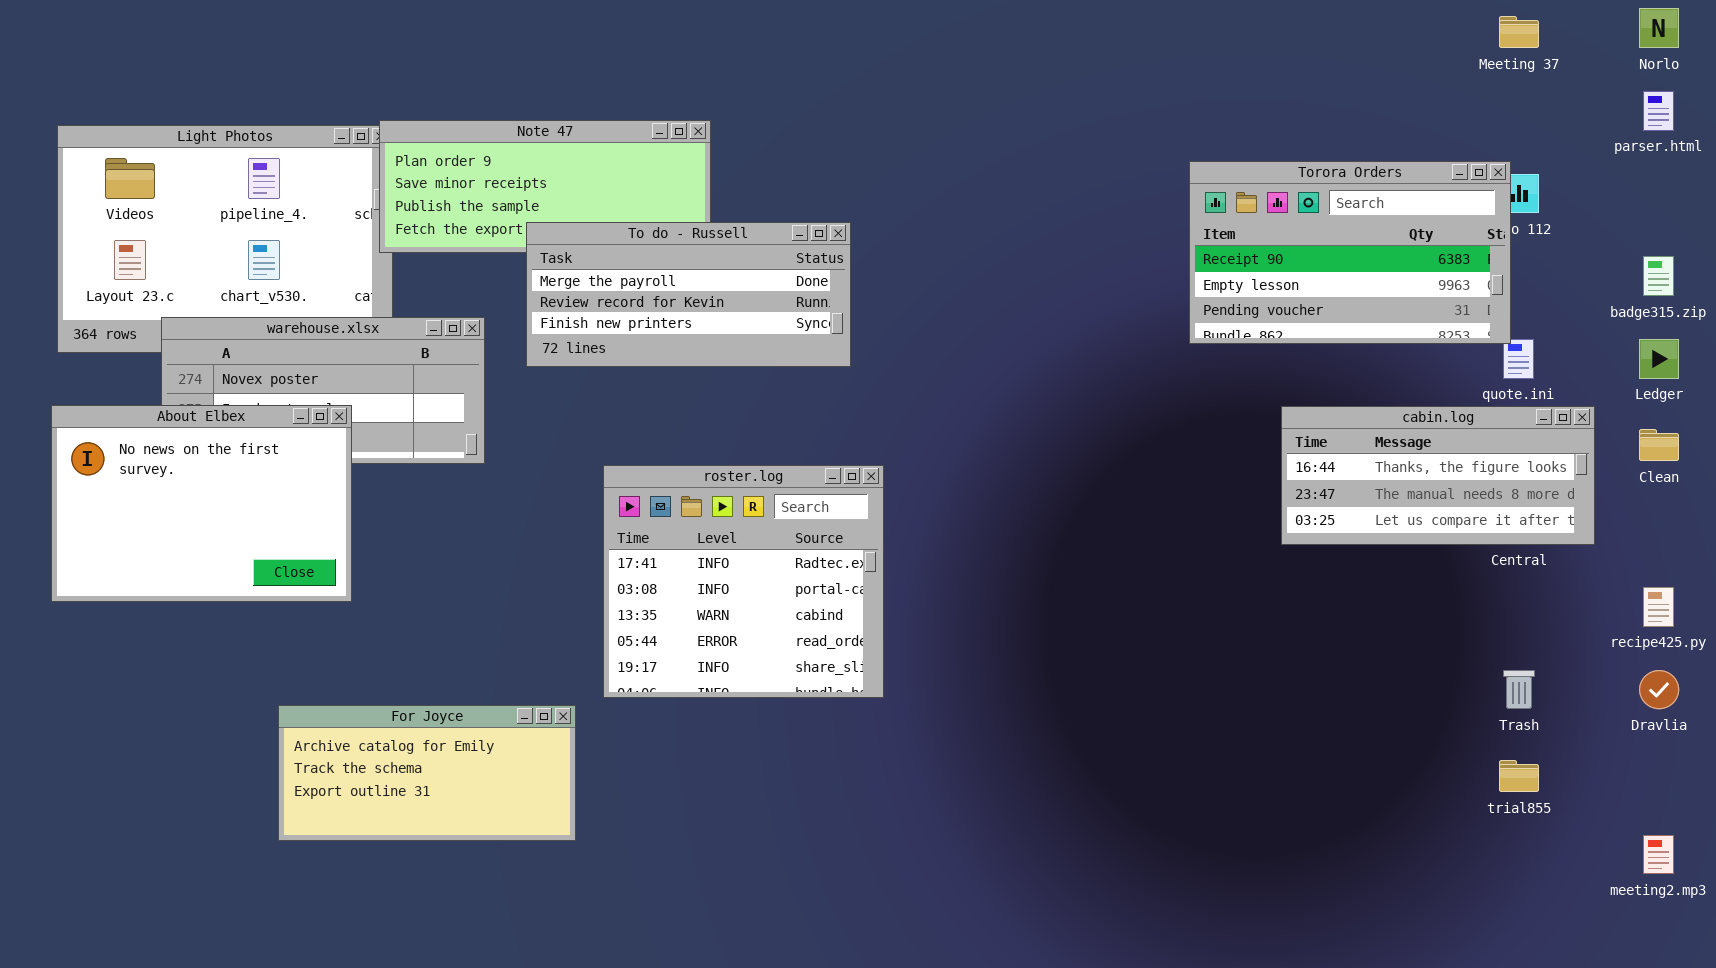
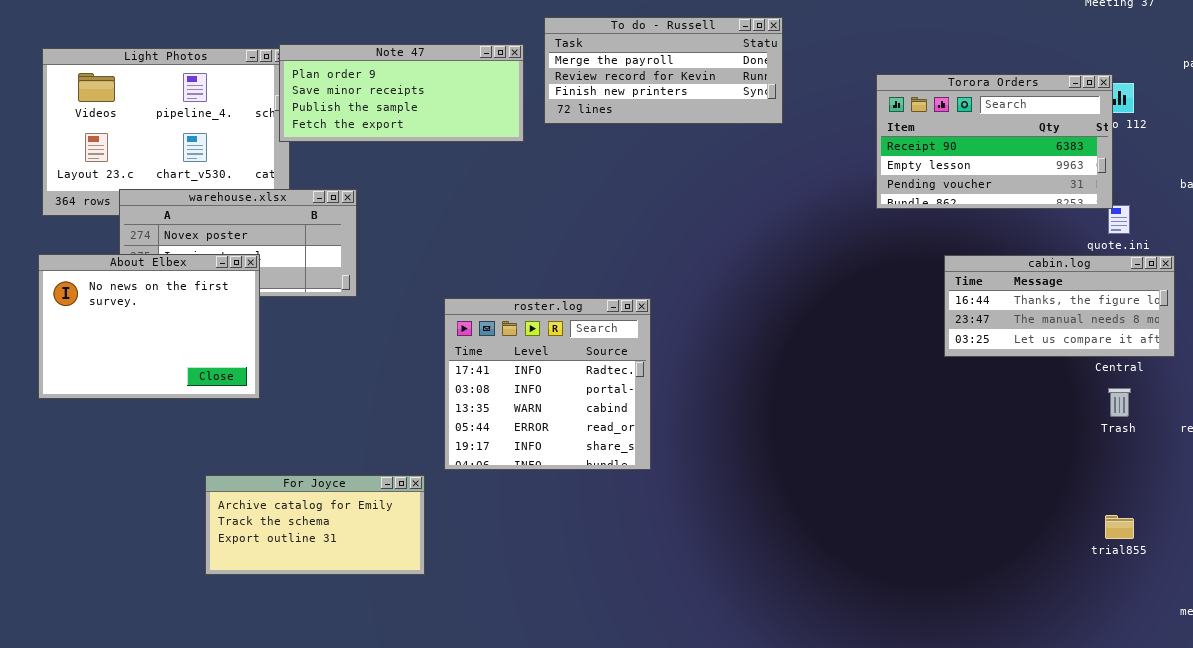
To do - Russell: [526,222,851,367] -> [544,17,783,124], moved
Trash: [1503,670,1535,709] -> [1108,388,1131,417], moved

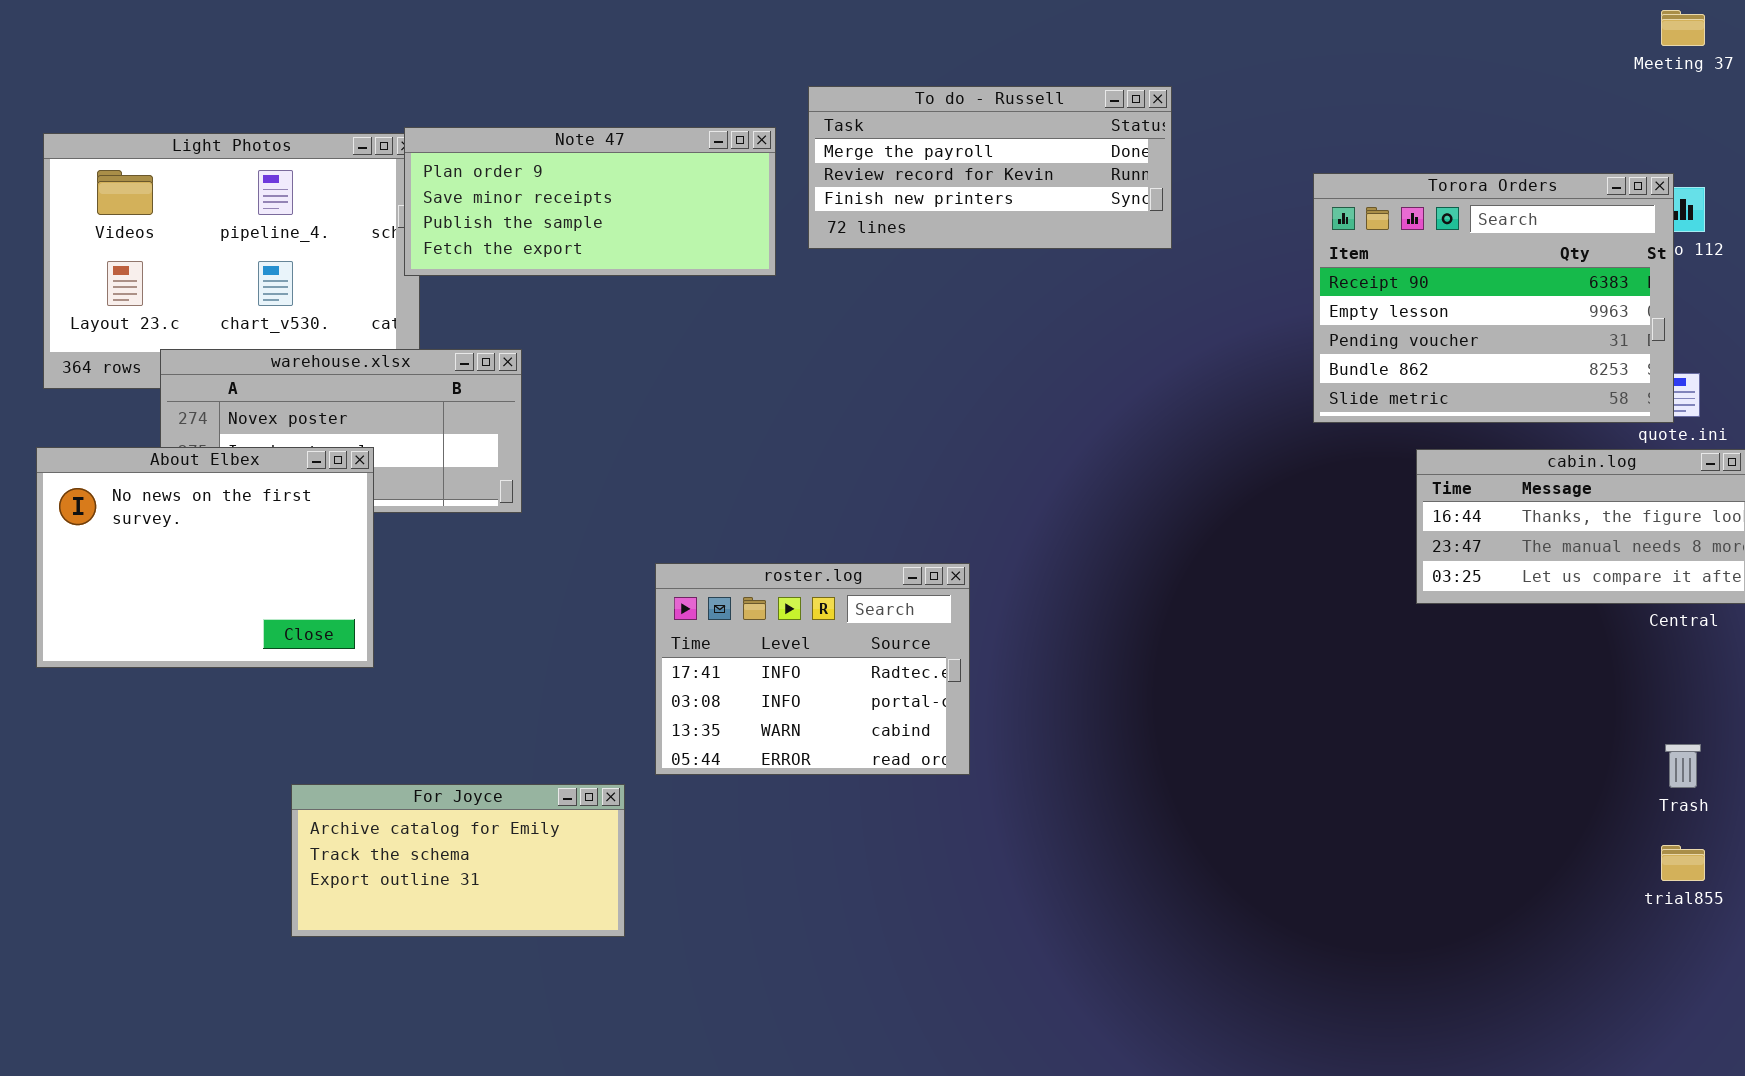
Torora Orders: [876,74,1113,209] -> [1313,173,1674,423], resized
roster.log: [444,298,651,470] -> [655,563,970,775], resized
Trash: [1108,388,1131,417] -> [1665,744,1701,788], moved

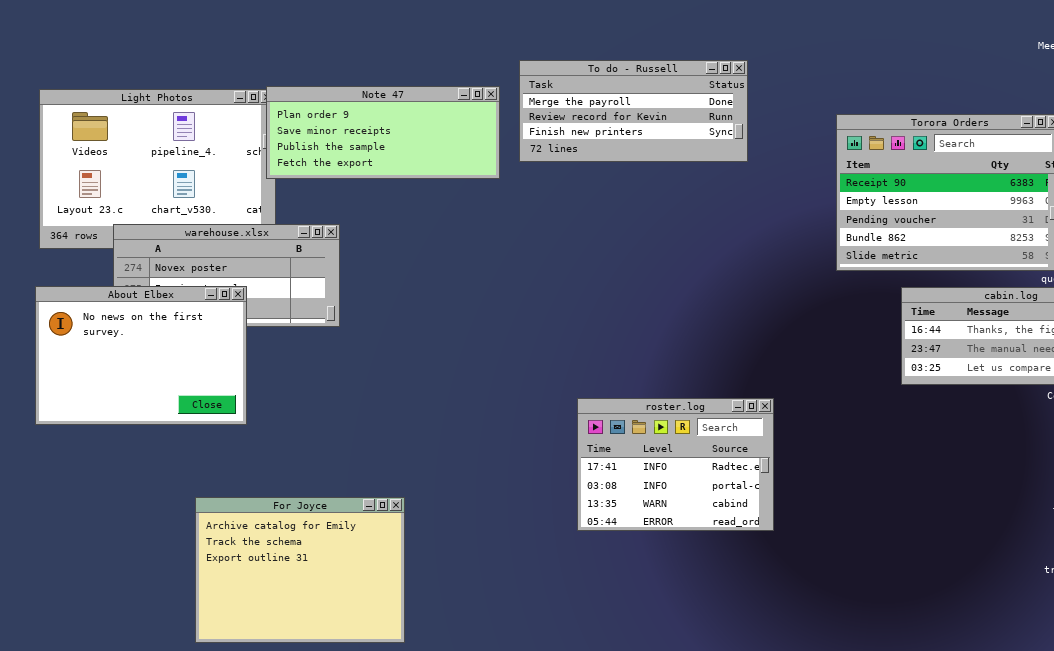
roster.log: [655,563,970,775] -> [577,398,774,531], moved
For Joyce: [291,784,625,937] -> [195,497,405,643], resized

